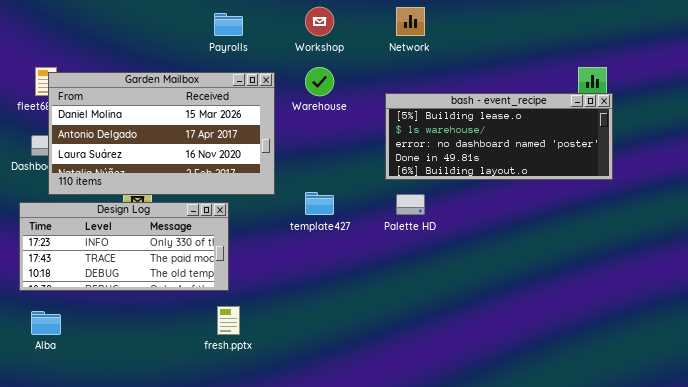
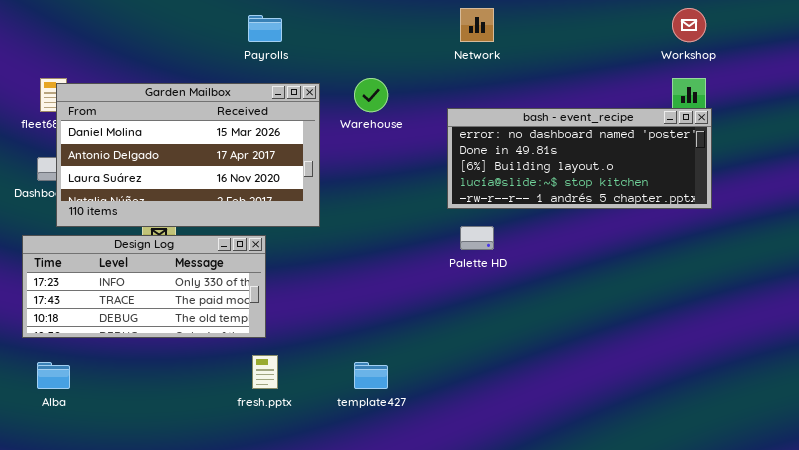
Workshop: [305,7,334,36] -> [672,8,706,42], moved
bash - event_recipe: [385,93,613,180] -> [447,108,712,209], scrolled down 2 rows
template427: [305,192,334,215] -> [354,362,388,389], moved

